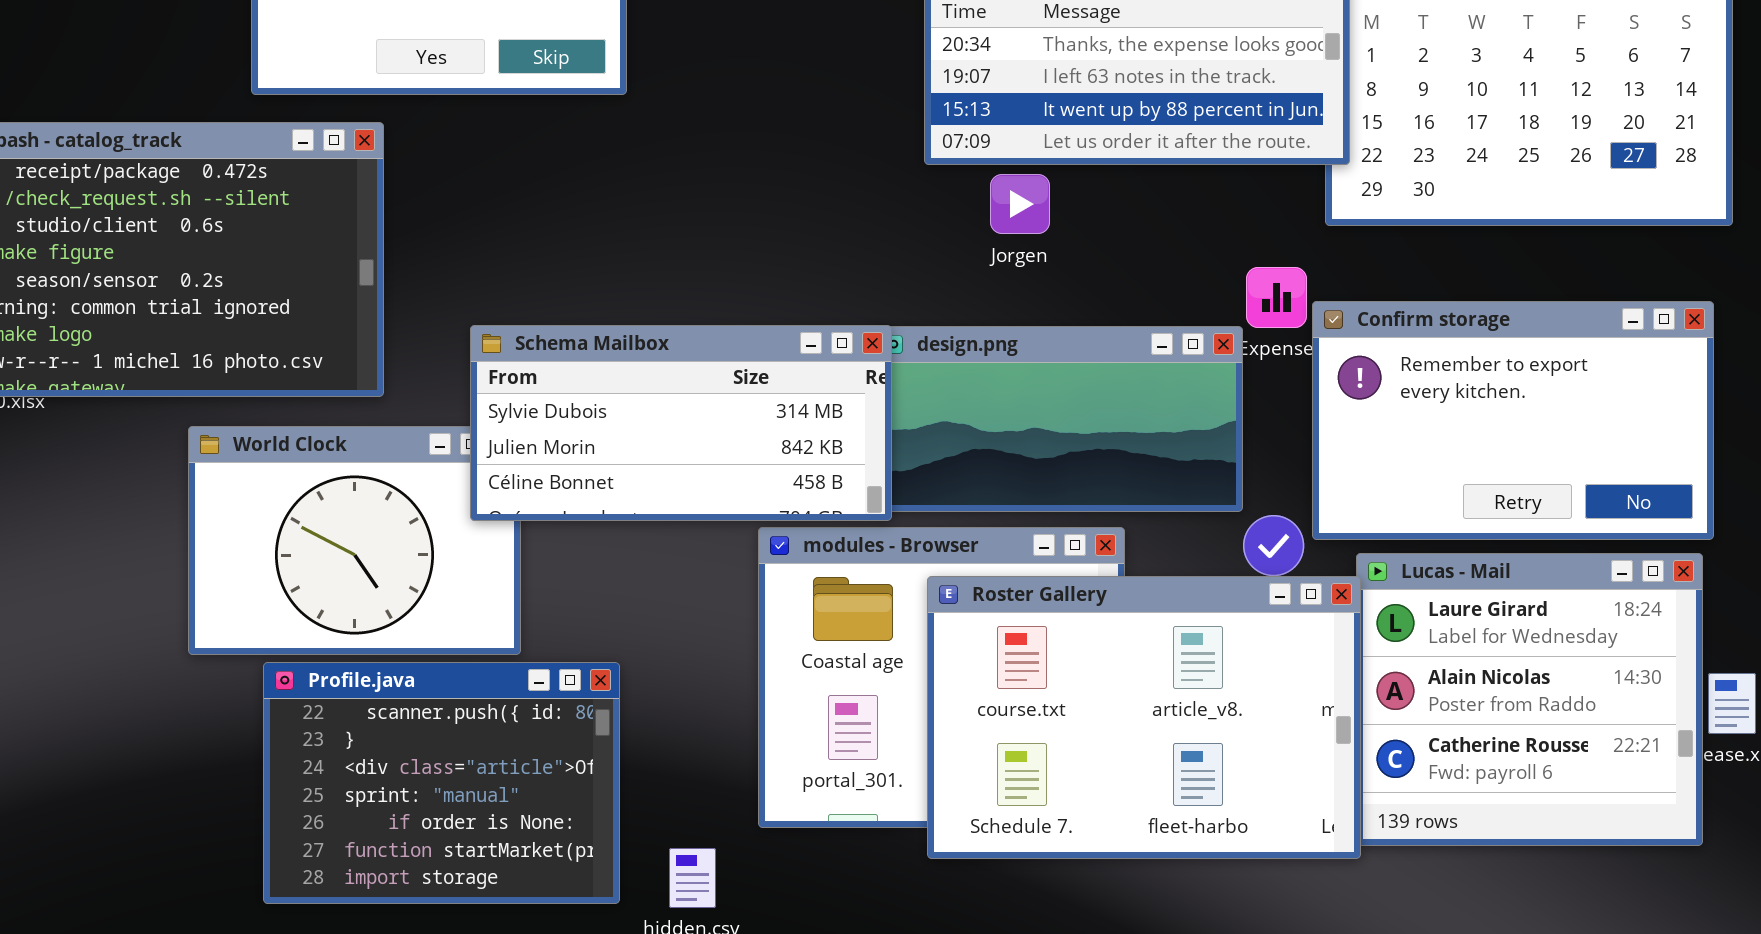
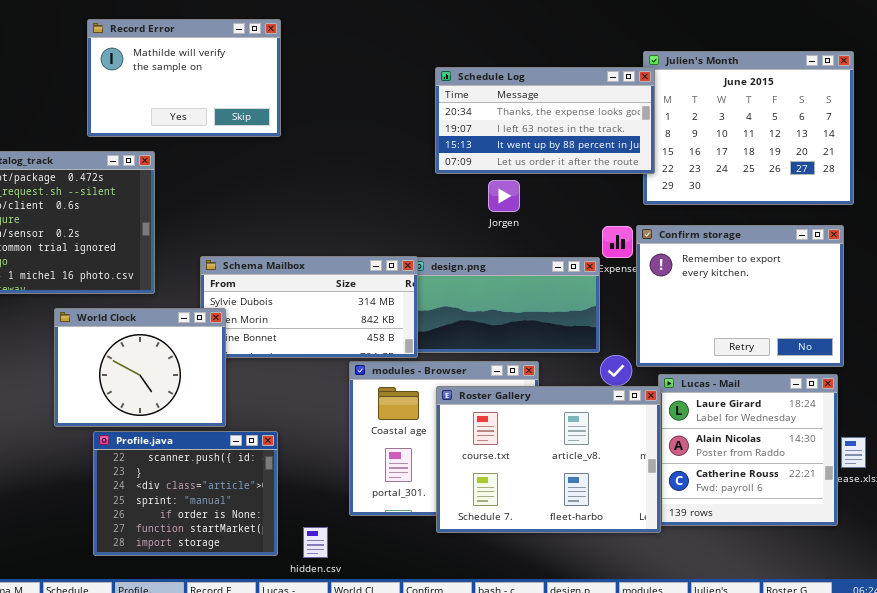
Jorgen: [990,174,1050,234] -> [488,180,520,212], moved
Confirm storage: [1312,301,1714,540] -> [636,225,844,367], resized
World Clock: [188,426,521,655] -> [54,308,226,427], raised

